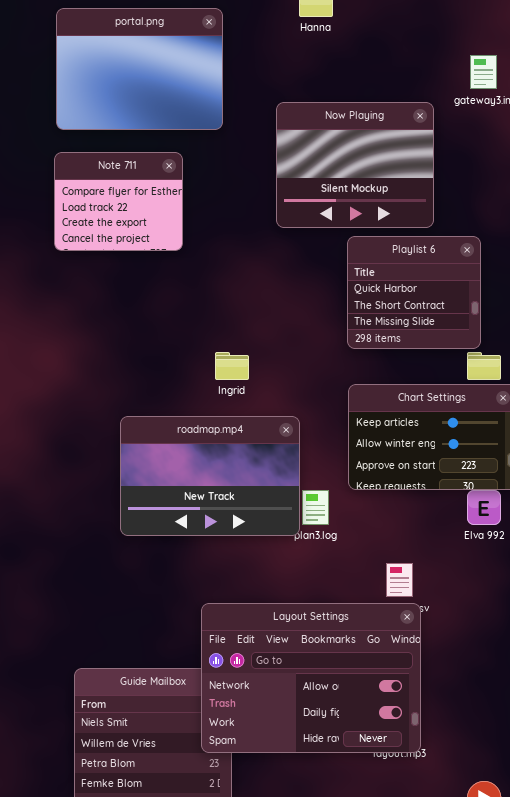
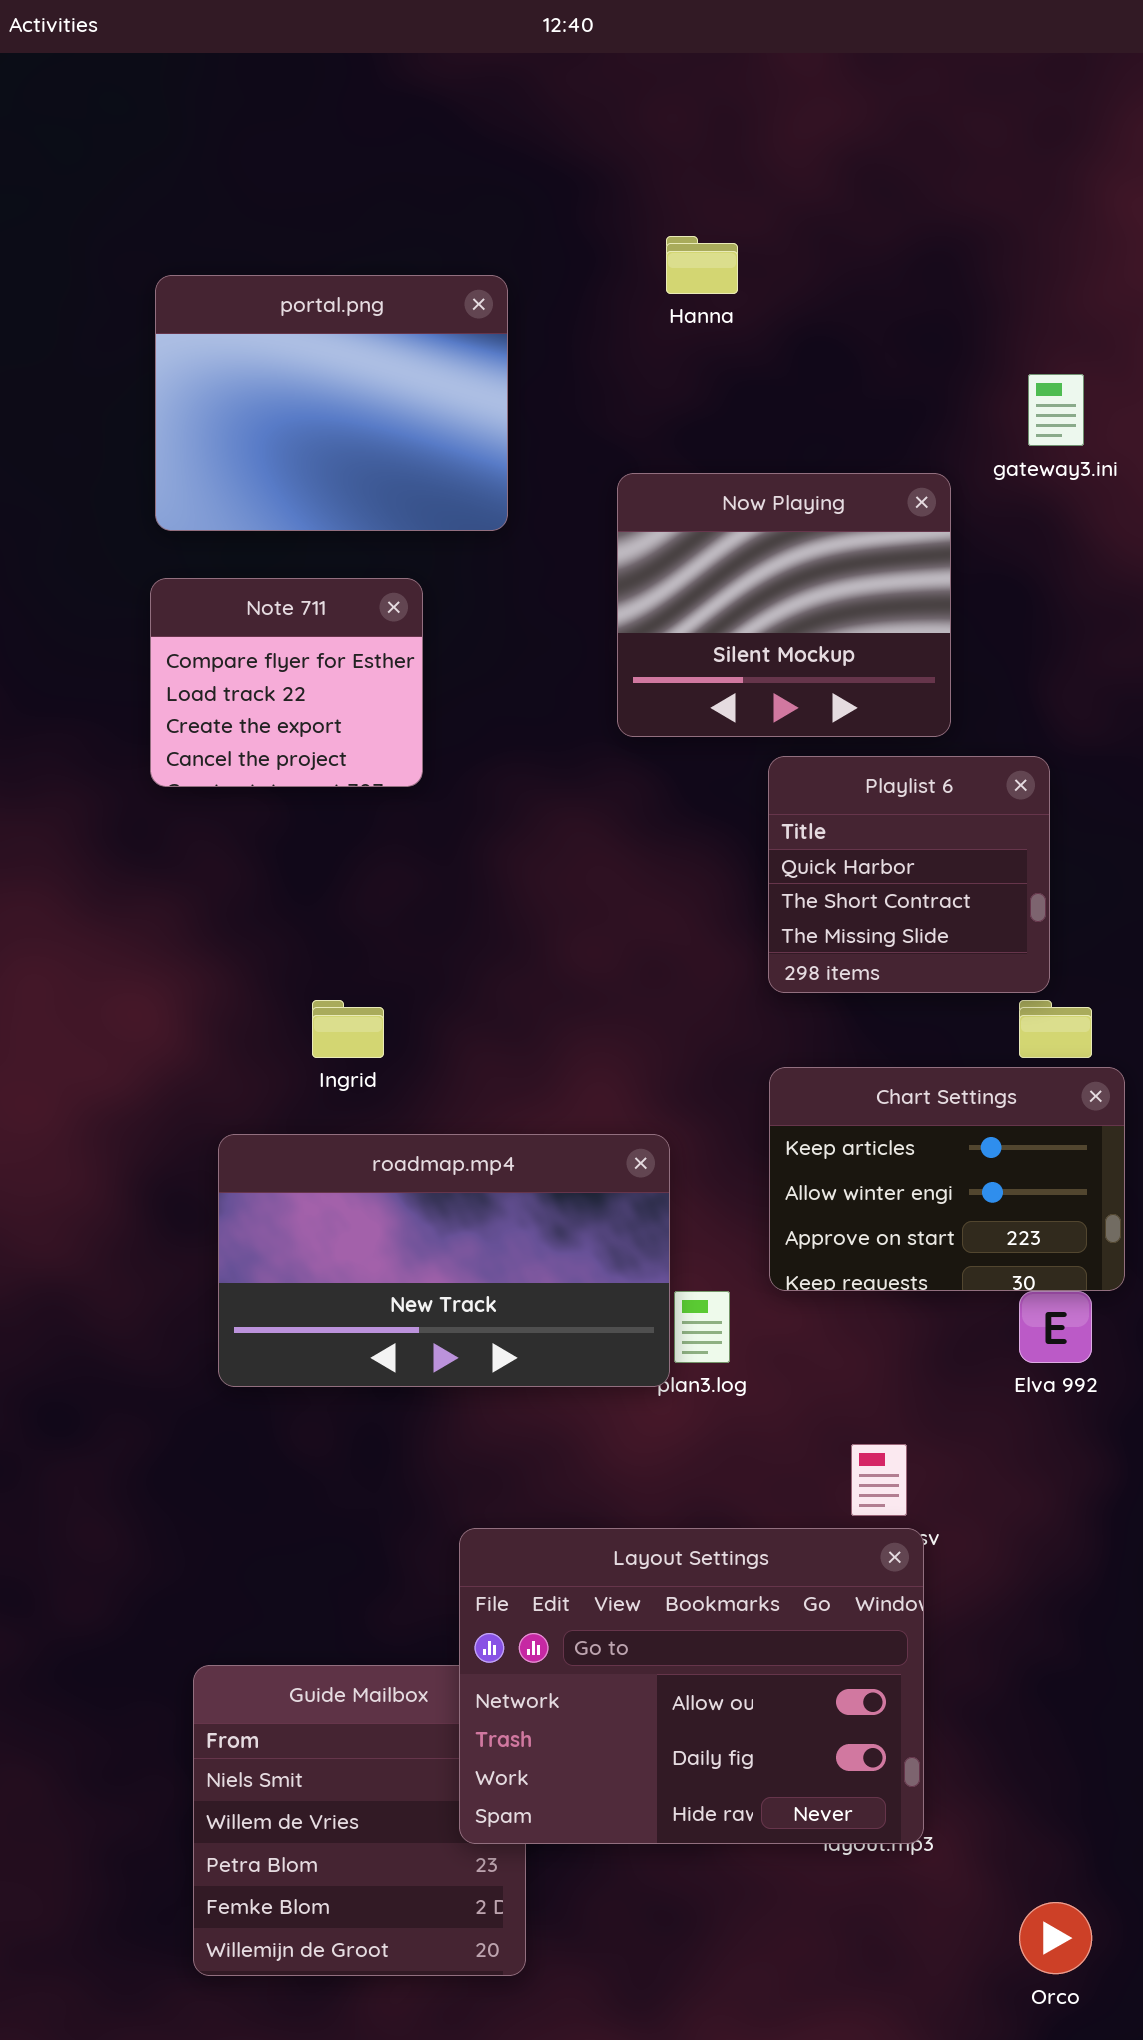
Ingrid: [215,352,249,380] -> [312,1000,384,1058], moved
roadmap.mp4: [120,416,300,536] -> [218,1134,670,1387], resized

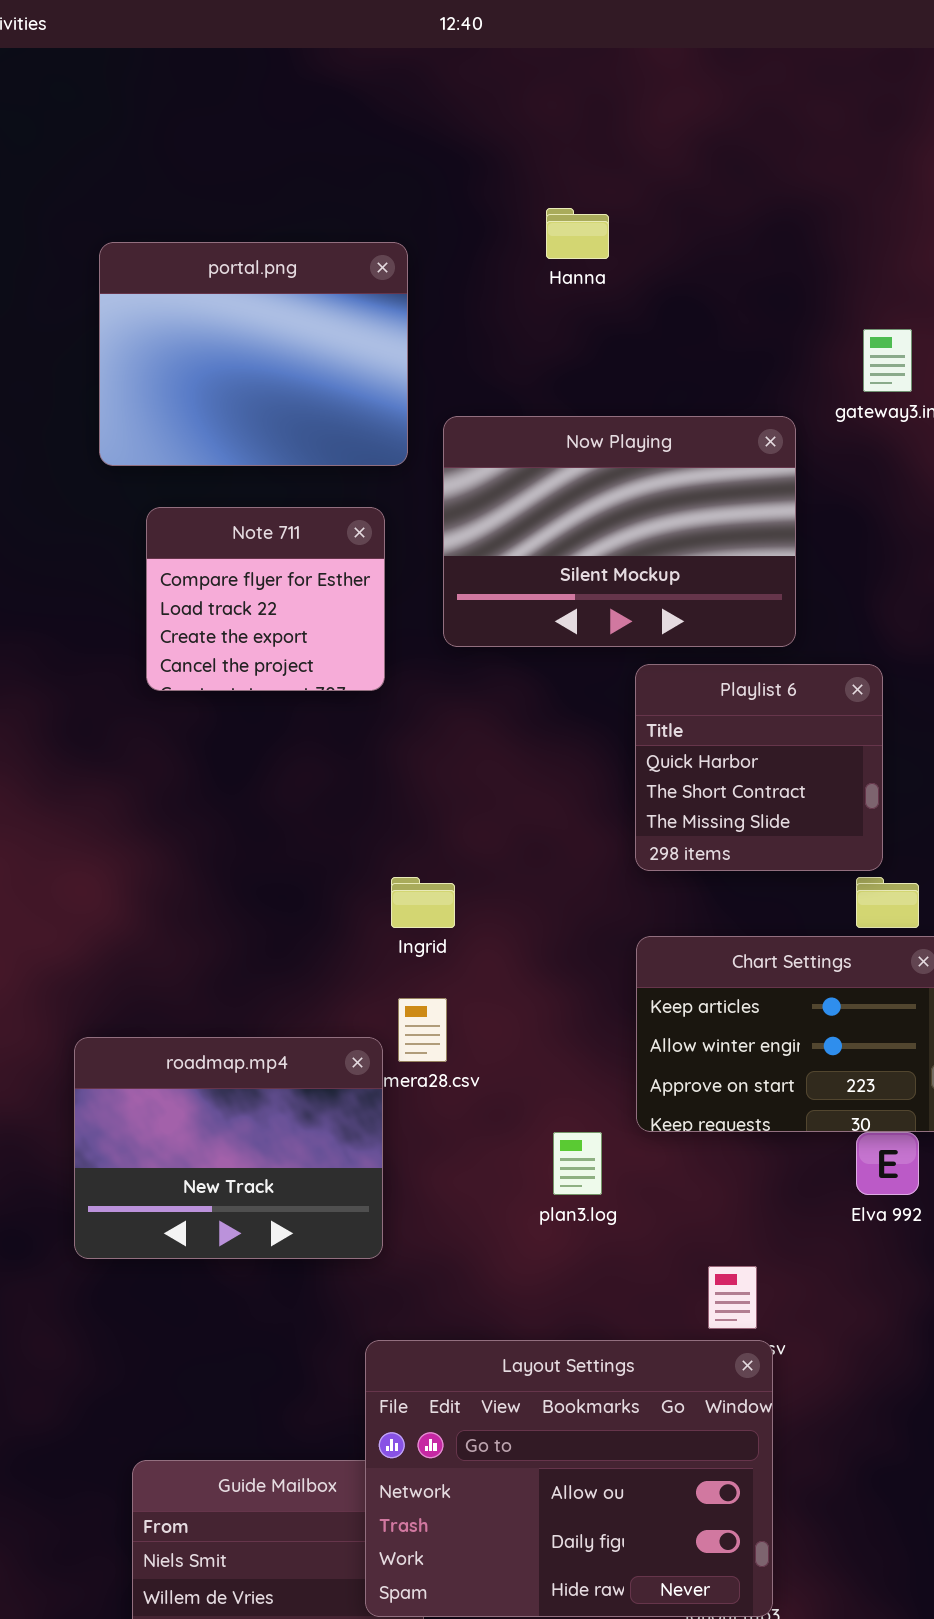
Now Playing: [617,473,951,737] -> [443,416,796,647], resized
Note 711: [150,578,423,787] -> [146,507,385,691], moved
Ingrid: [312,1000,384,1058] -> [391,877,455,928], moved
roadmap.mp4: [218,1134,670,1387] -> [74,1037,383,1259], moved, resized

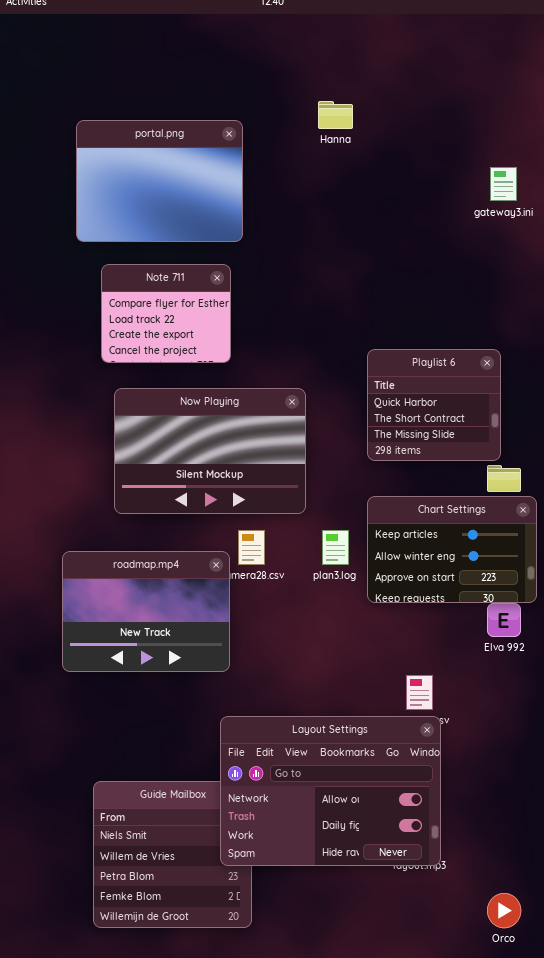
Now Playing: [443,416,796,647] -> [114,388,306,514], moved
plan3.log: [553,1132,602,1195] -> [322,530,349,565], moved

